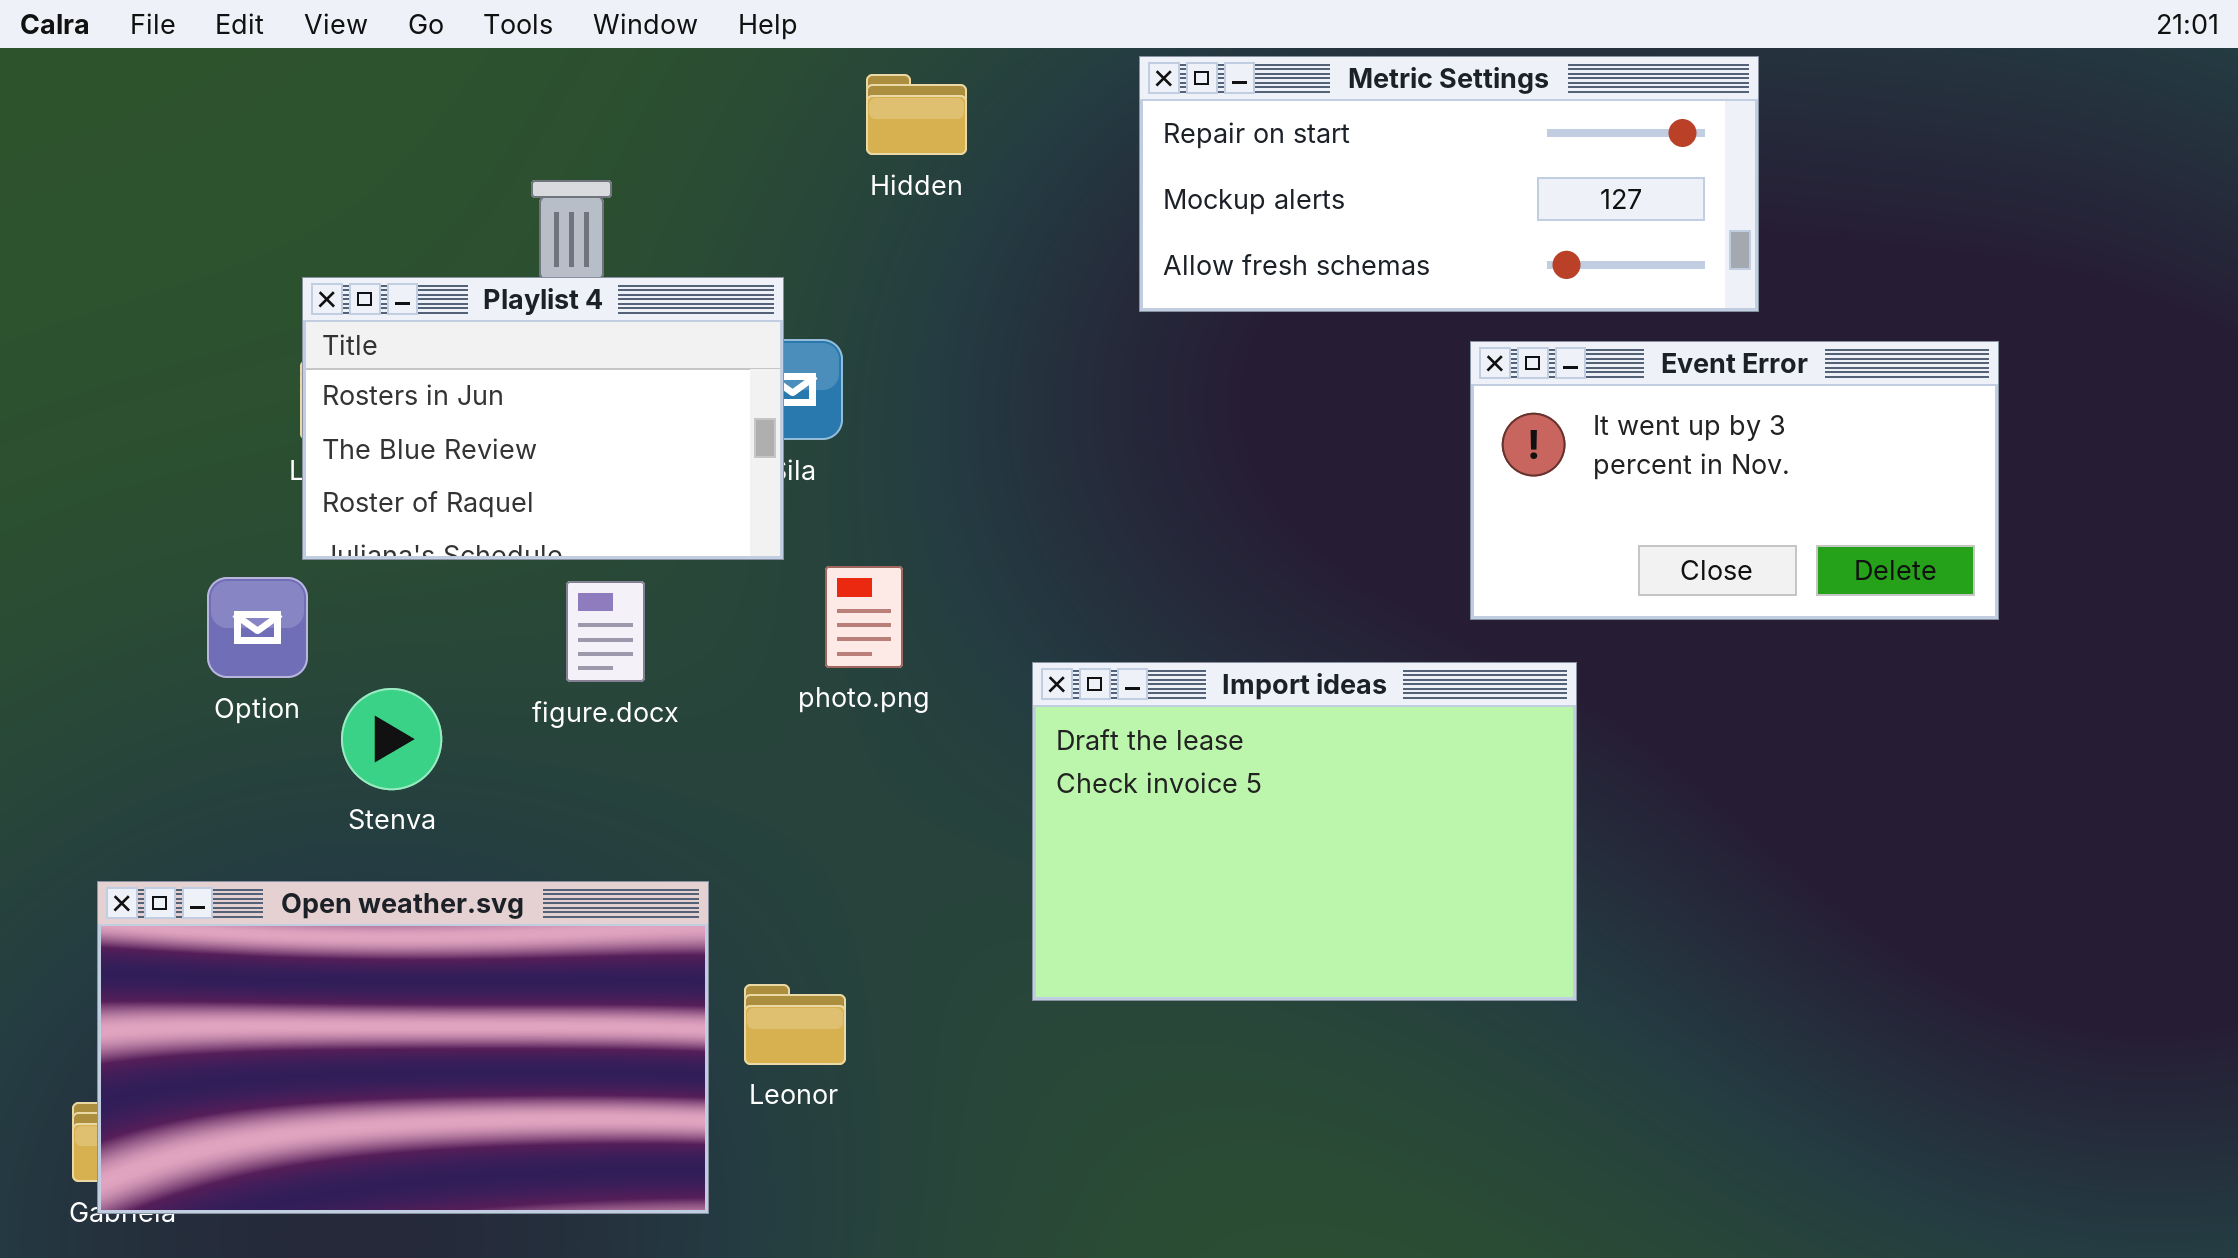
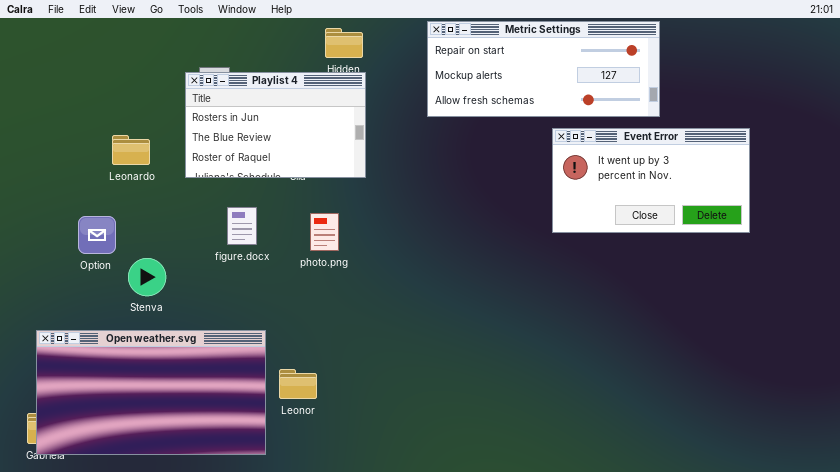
Playlist 4: [302,277,784,560] -> [185,72,366,178], moved
figure.docx: [566,581,645,682] -> [227,207,257,245], moved
Import ideas: [1032,662,1577,1001] -> none, closed

